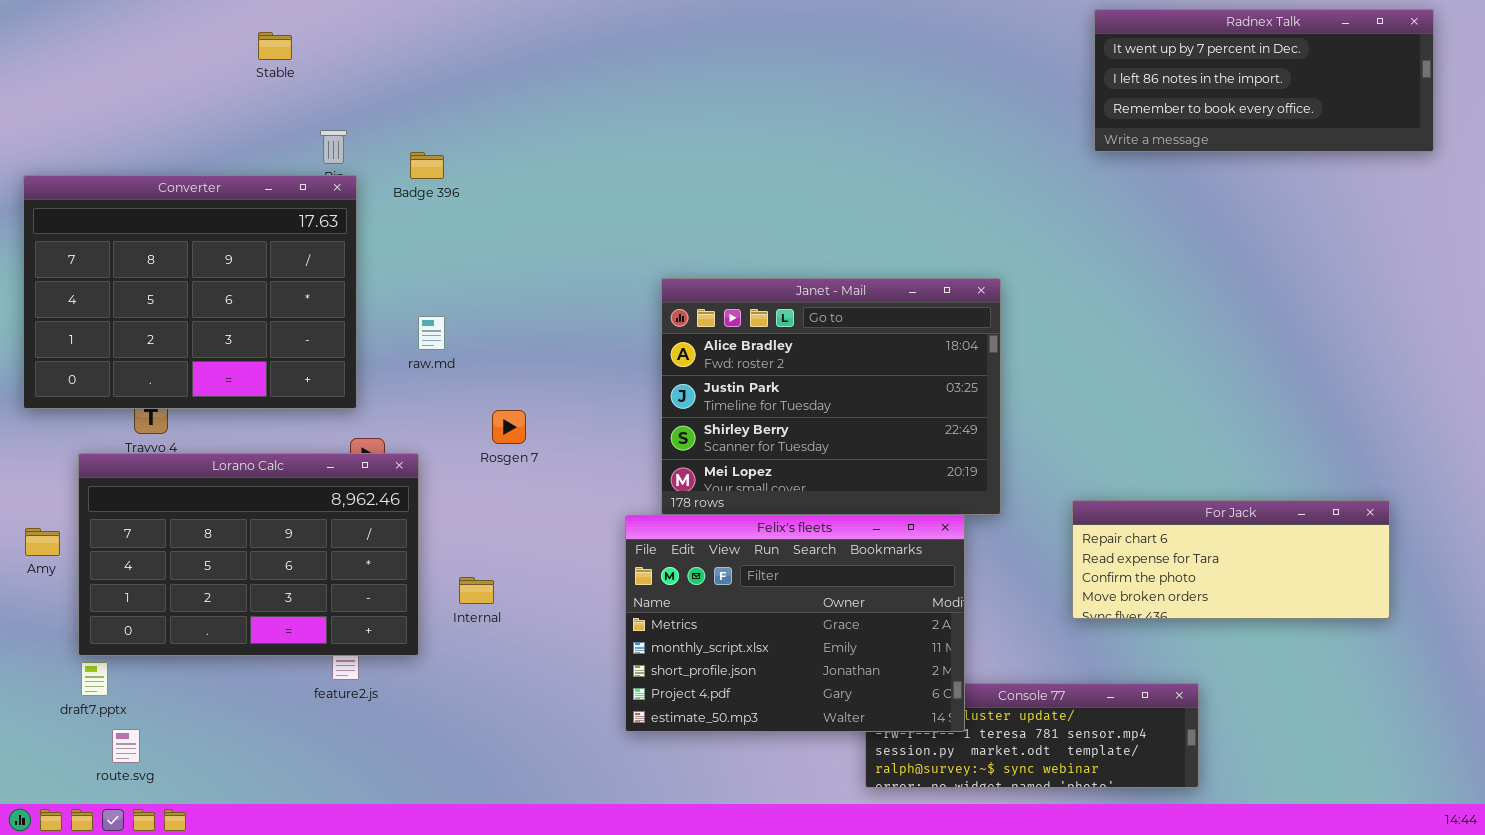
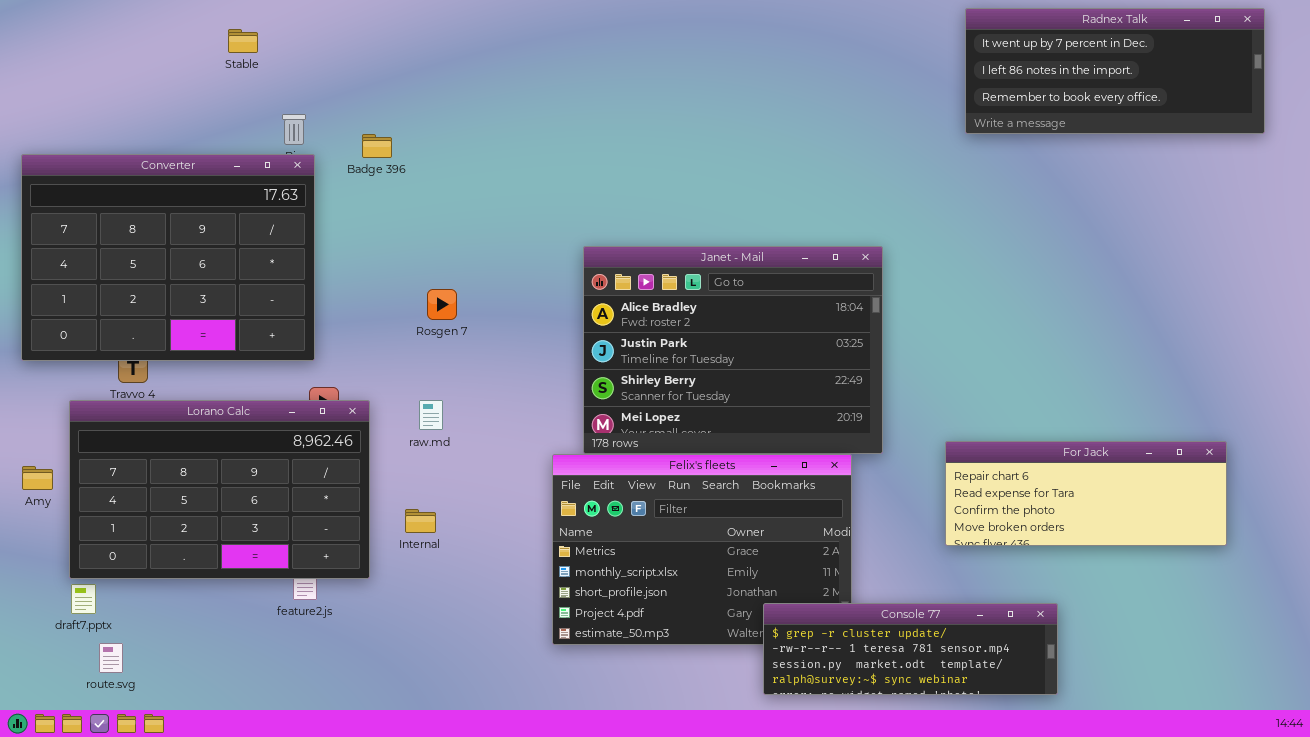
raw.md: [418,316,445,350] -> [419,400,443,430], moved
Rosgen 7: [492,410,526,444] -> [427,289,457,320], moved
Console 77: [865,683,1199,788] -> [763,603,1058,695], raised

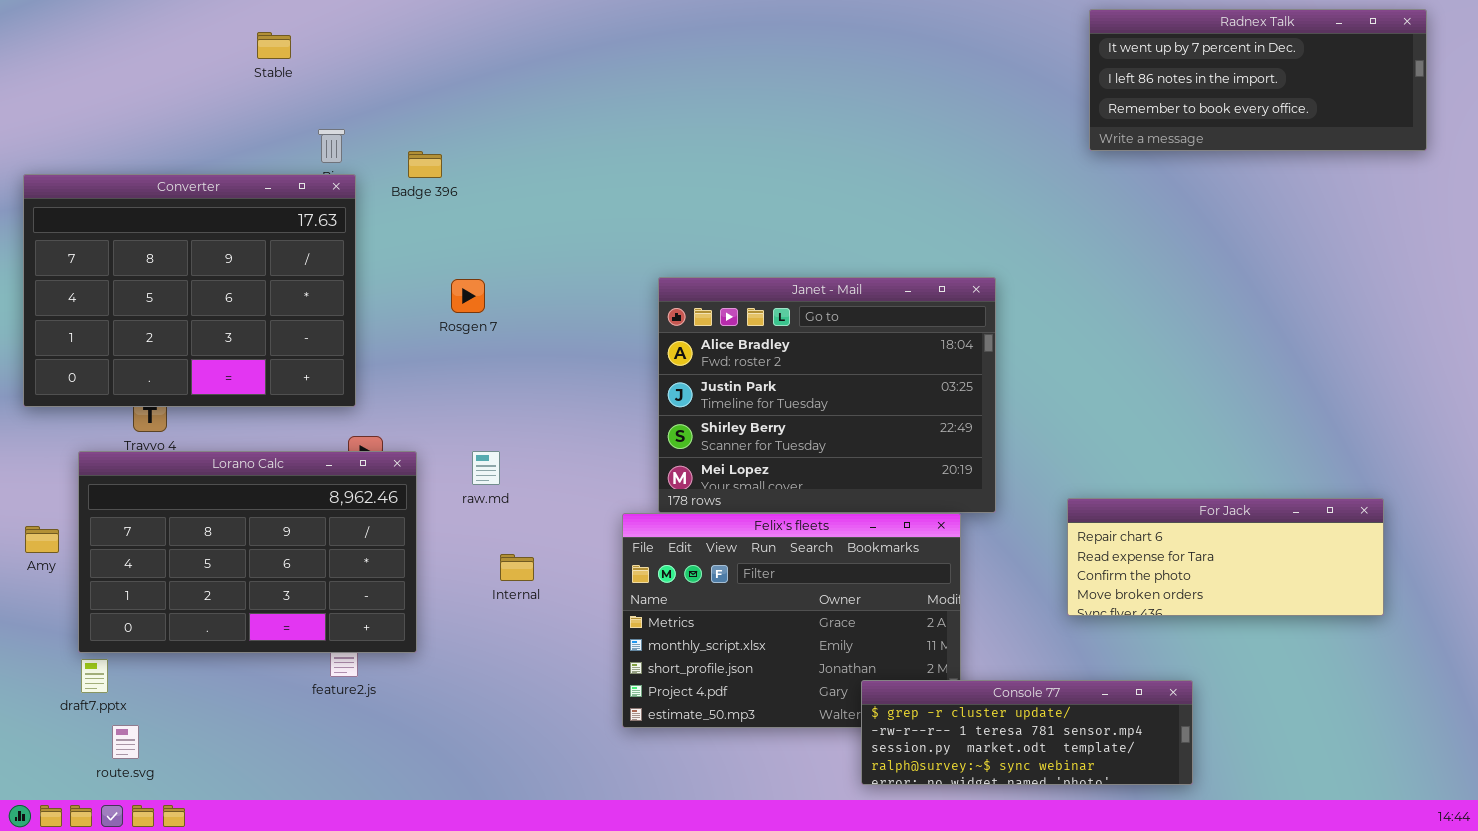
Rosgen 7: [427,289,457,320] -> [451,279,485,313], moved
Internal: [405,509,436,533] -> [500,554,534,581], moved

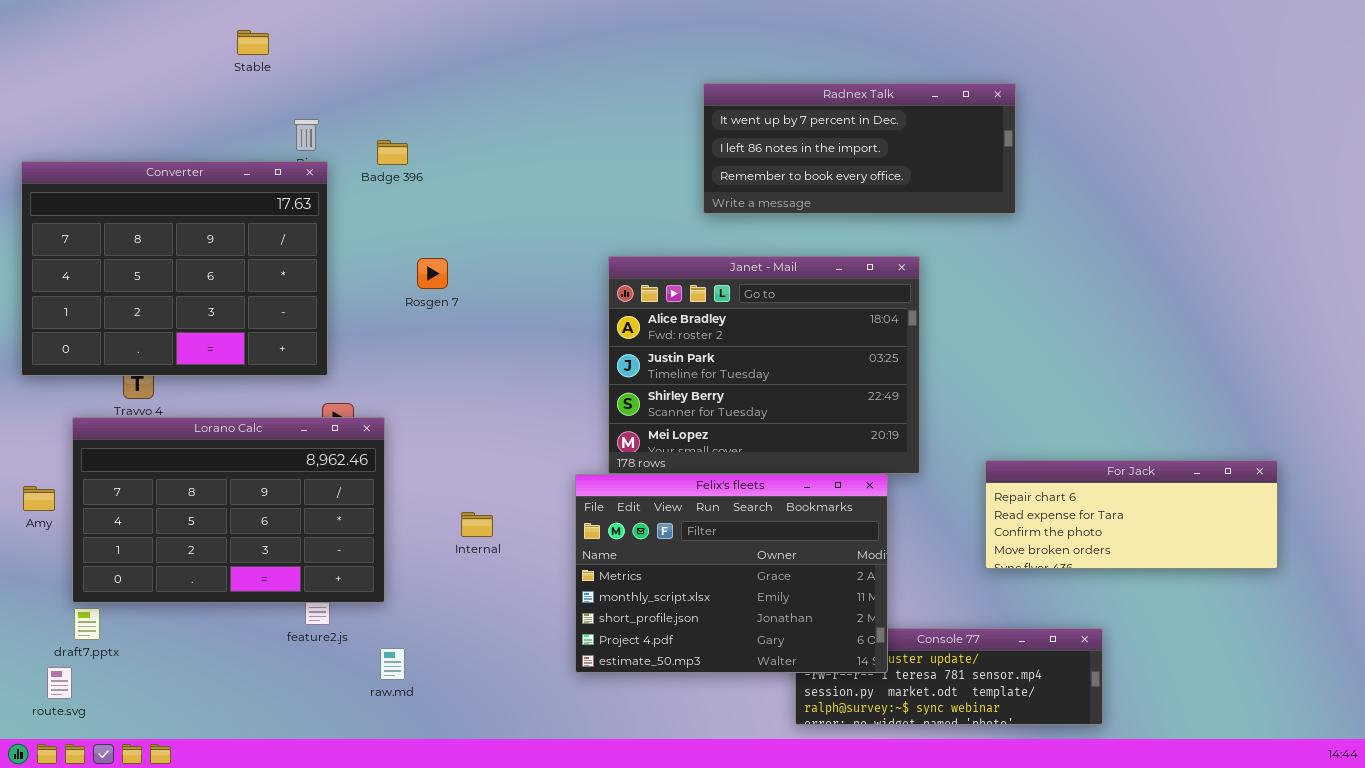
Radnex Talk: [1089,9,1427,151] -> [703,83,1016,214], moved
raw.md: [472,451,500,485] -> [380,648,405,680], moved
Felix's fleets: [622,513,961,728] -> [575,474,888,673], raised
route.svg: [112,725,139,759] -> [47,667,72,699], moved

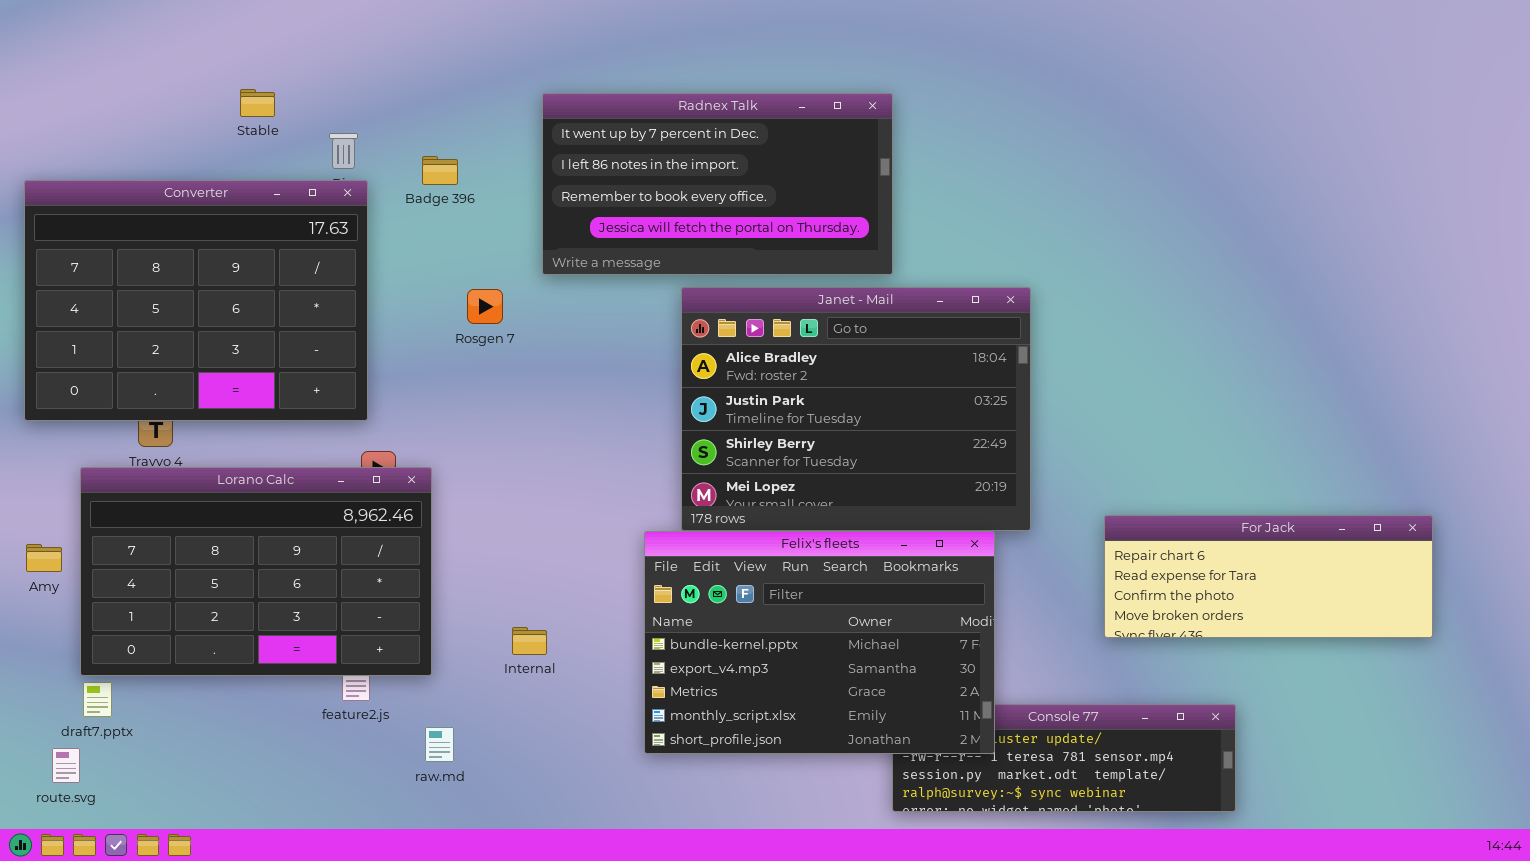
Stable: [237,30,269,55] -> [240,89,275,117], moved
Radnex Talk: [703,83,1016,214] -> [542,93,893,275], moved, resized
Felix's fleets: [575,474,888,673] -> [644,531,995,754], scrolled up 2 rows
Internal: [461,512,493,537] -> [512,627,547,655], moved

